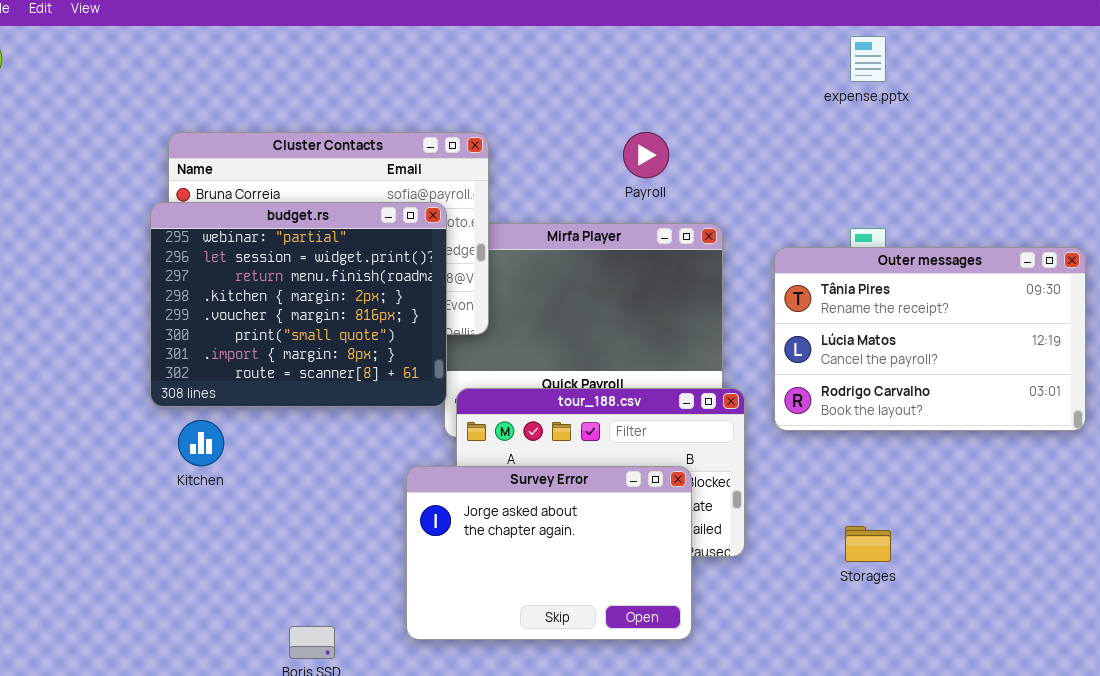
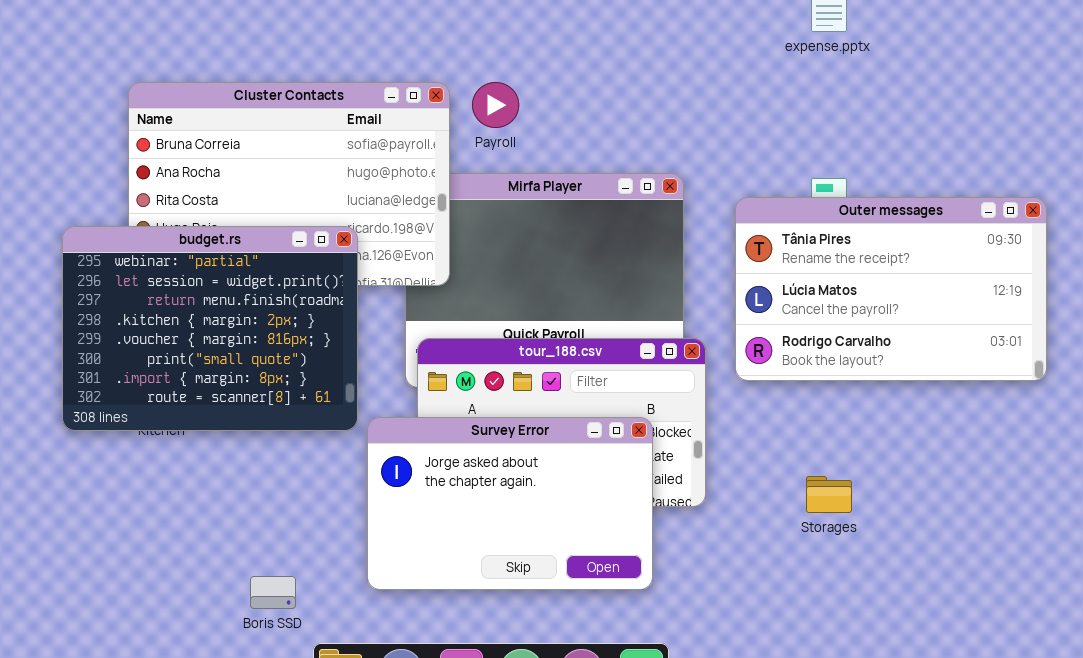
Payroll: [623,132,669,178] -> [472,82,519,128], moved
budget.rs: [150,202,447,407] -> [62,226,358,431], moved

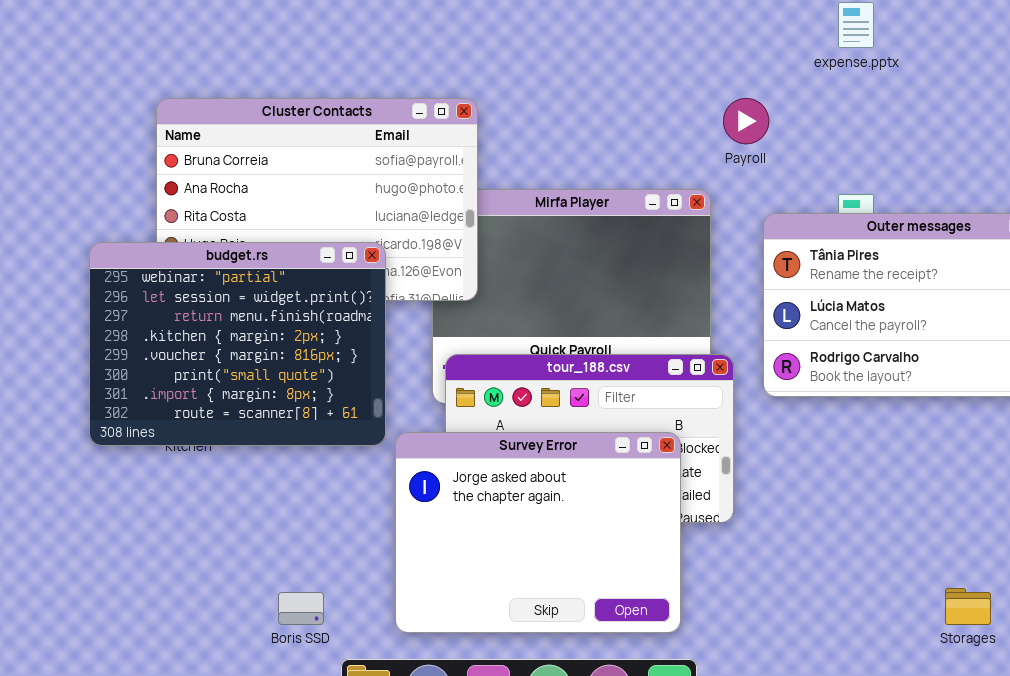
Payroll: [472,82,519,128] -> [723,98,769,144], moved
Survey Error: [367,417,653,590] -> [395,432,681,633], resized
Storages: [806,476,852,513] -> [945,588,991,625], moved

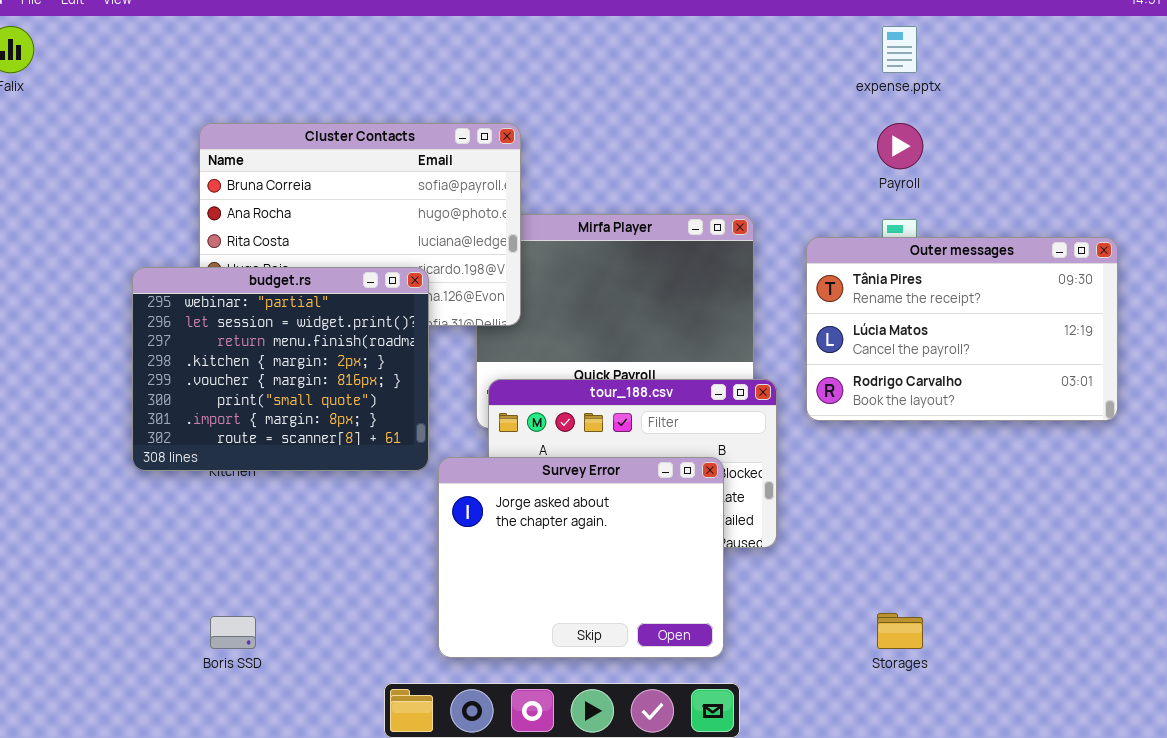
Payroll: [723,98,769,144] -> [877,123,923,169], moved
Storages: [945,588,991,625] -> [877,613,923,649], moved
Boris SSD: [278,592,324,625] -> [210,616,256,649], moved

